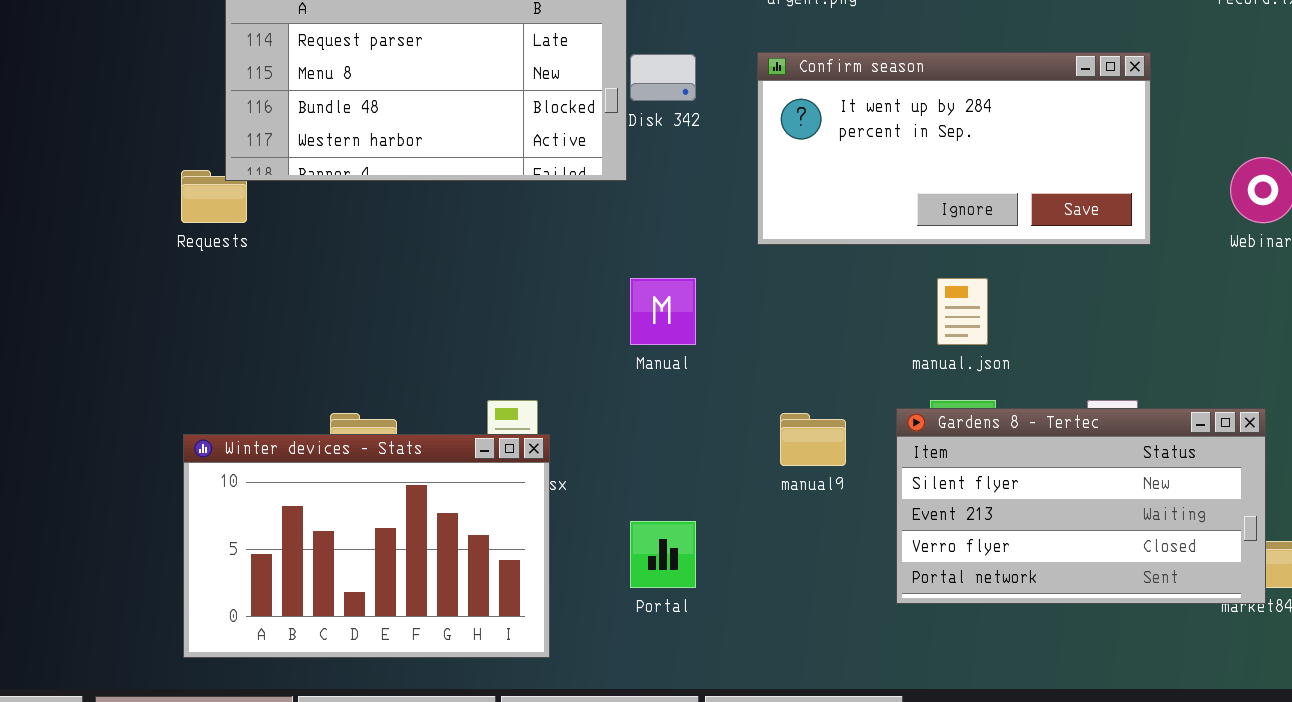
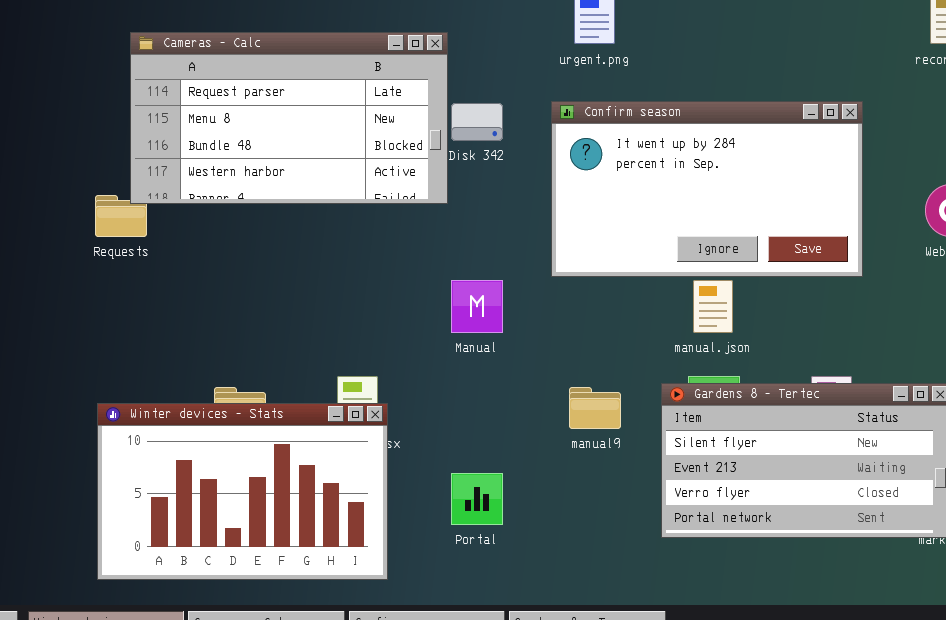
Confirm season: [757,52,1151,245] -> [551,101,863,277], resized

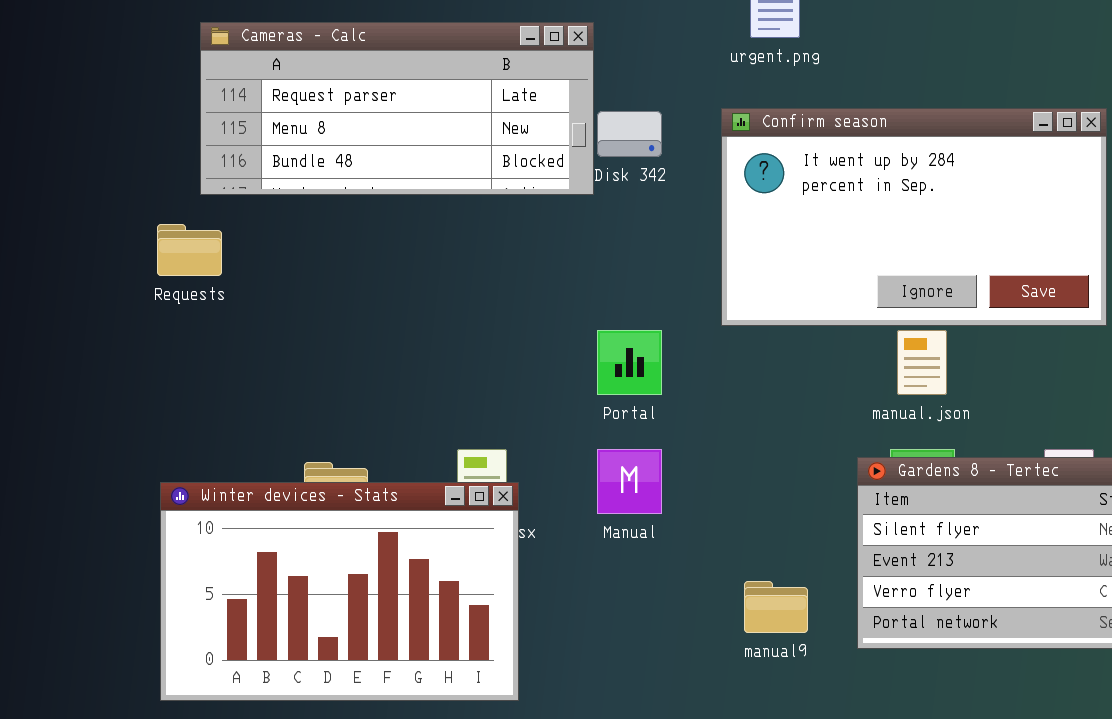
Cameras - Calc: [130,32,448,204] -> [200,22,594,195], resized
Manual: [451,280,503,333] -> [597,449,662,514], moved
manual9: [569,387,621,429] -> [744,581,808,633], moved
Portal: [451,473,503,525] -> [597,330,662,395], moved

